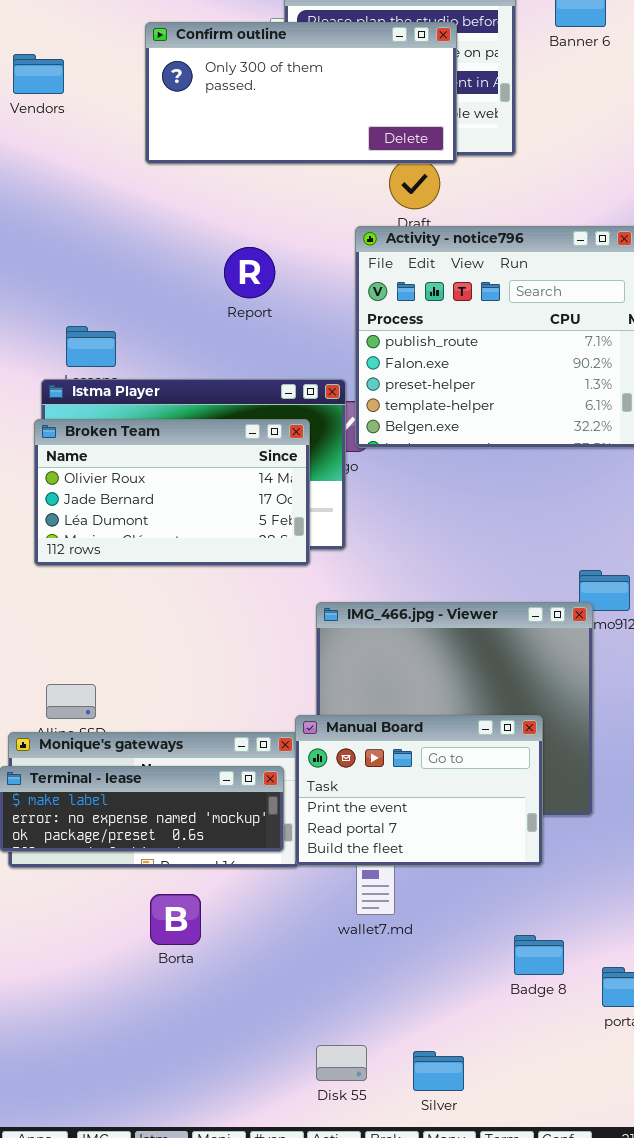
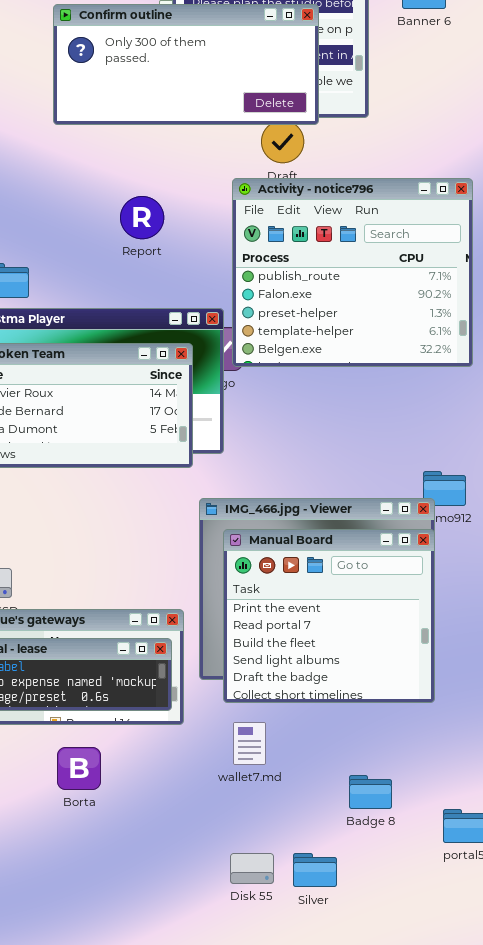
Manual Board: [295,715,543,866] -> [223,529,435,703], moved, resized
Badge 8: [514,935,564,975] -> [349,775,392,809], moved
Disk 55: [316,1045,367,1081] -> [230,853,274,884], moved
Silver: [413,1051,464,1091] -> [293,853,337,887], moved

